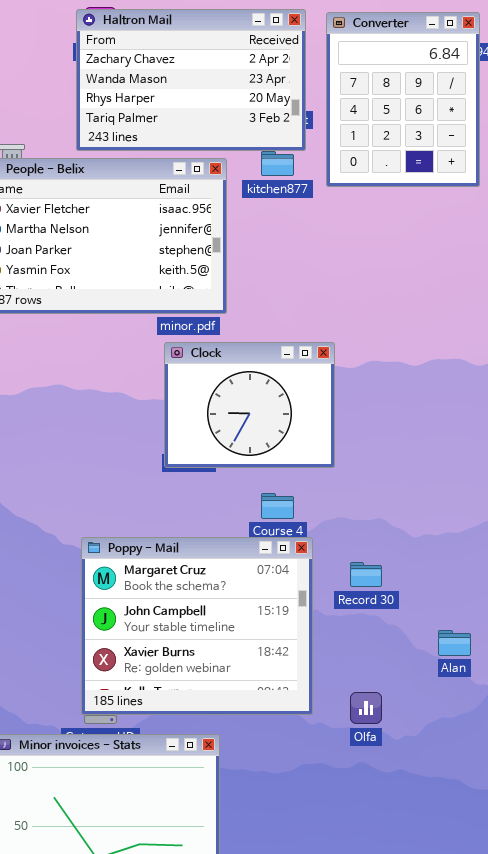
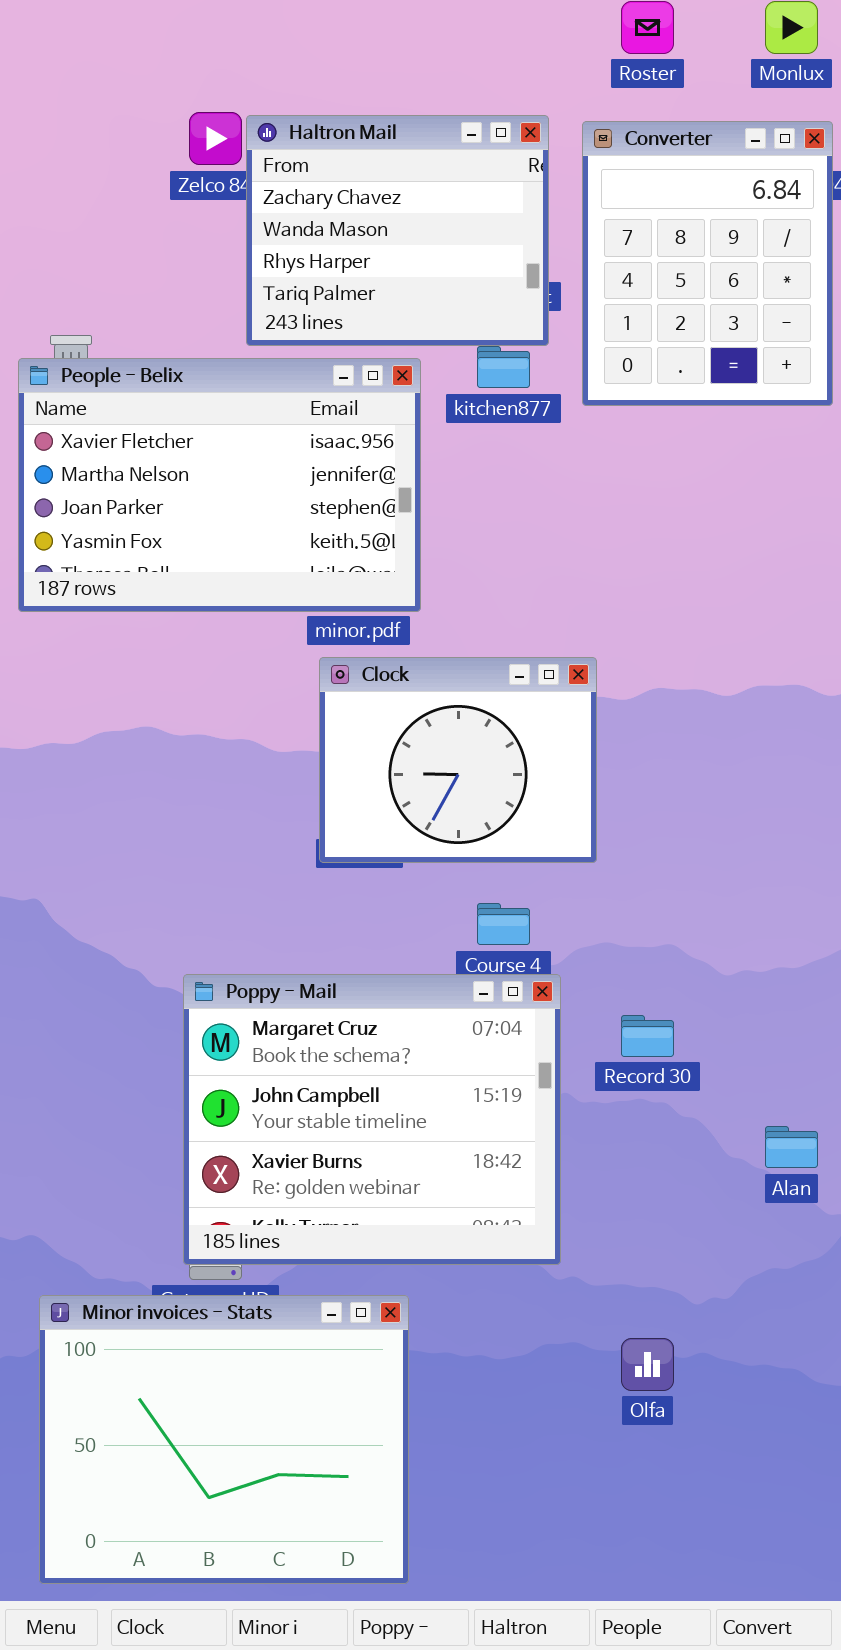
Haltron Mail: [76,9,306,151] -> [246,115,549,346], resized
Olfa: [350,692,382,724] -> [621,1338,674,1391], moved

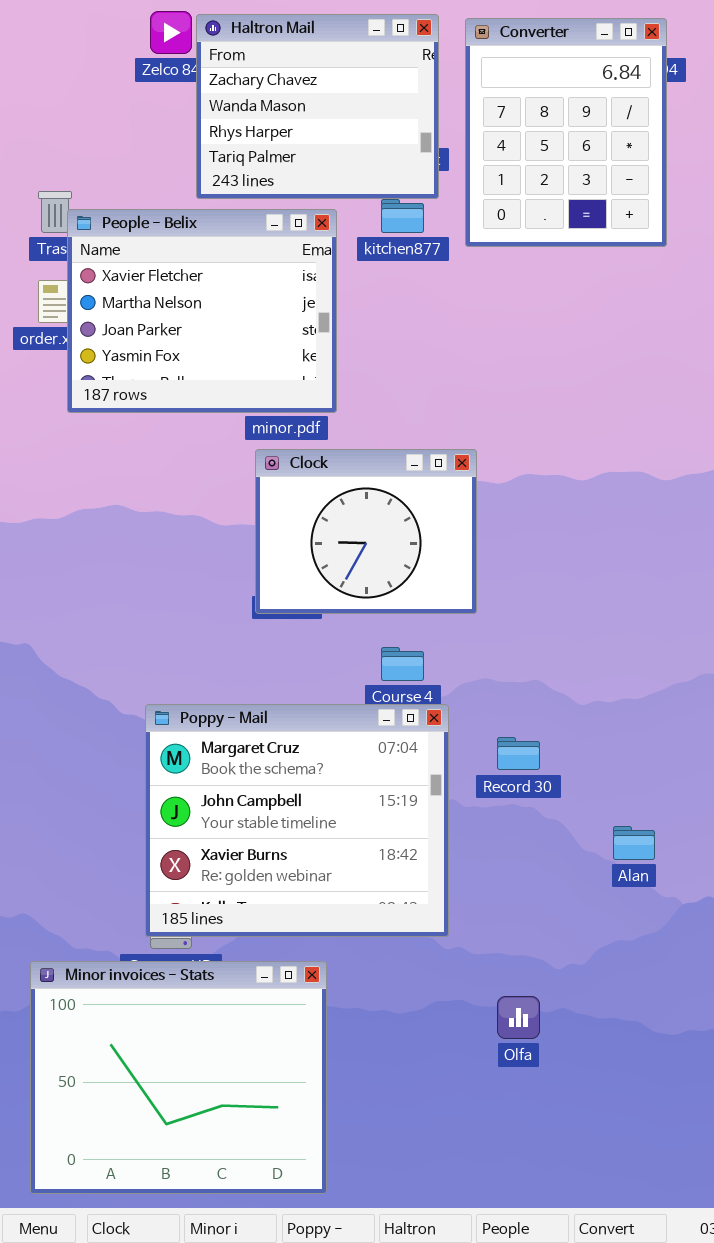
People - Belix: [18,358,421,612] -> [67,209,337,413], resized

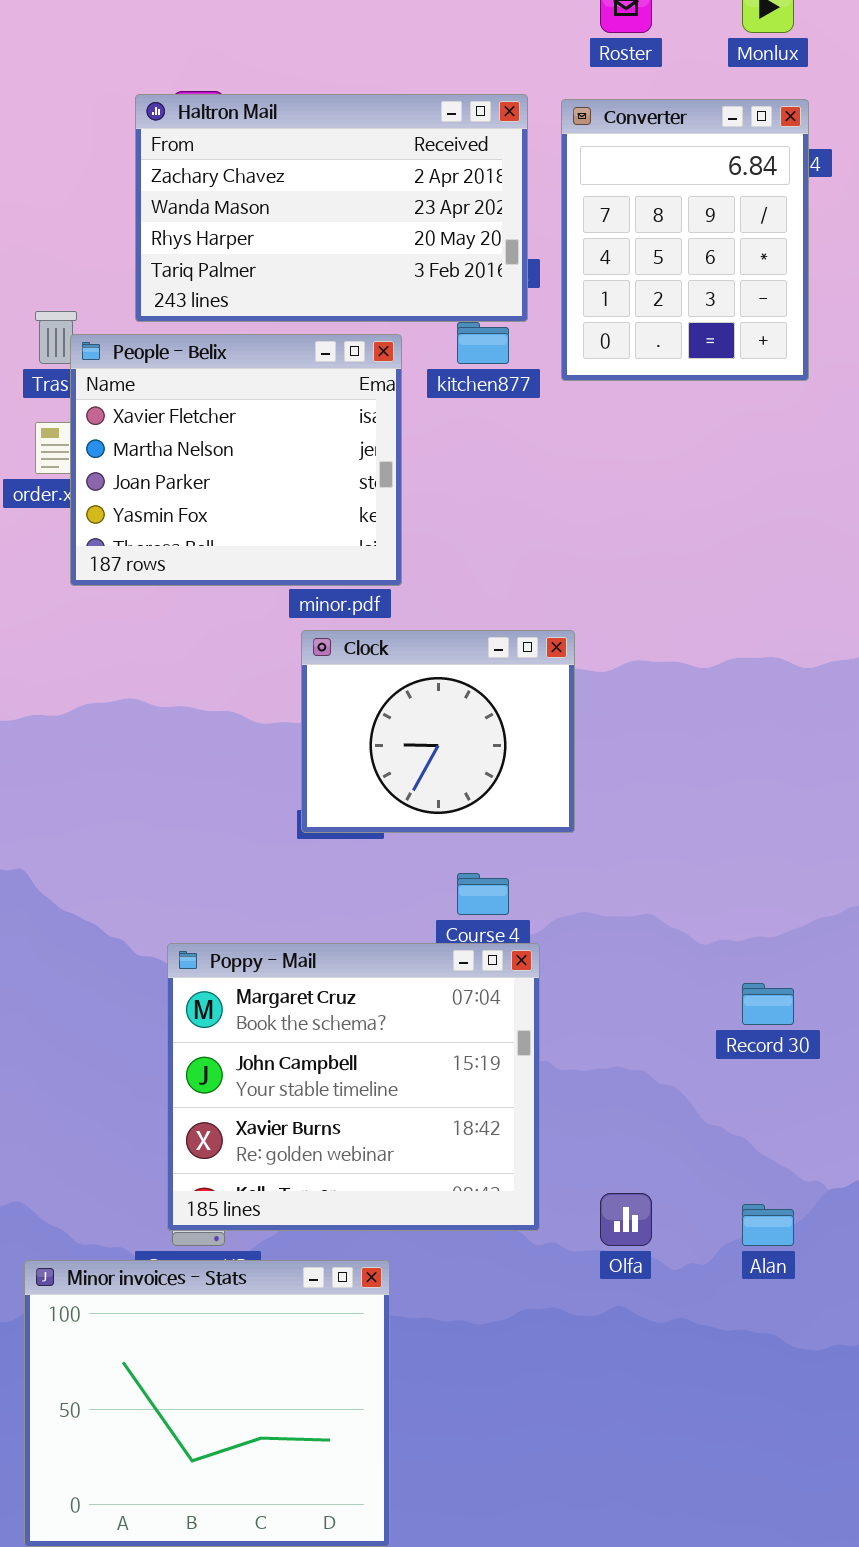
Haltron Mail: [196,14,439,199] -> [135,94,528,322], resized
Record 30: [497,737,540,770] -> [742,983,794,1025], moved
Alan: [613,826,655,860] -> [742,1204,794,1246], moved
Olfa: [497,996,540,1039] -> [600,1193,652,1246], moved

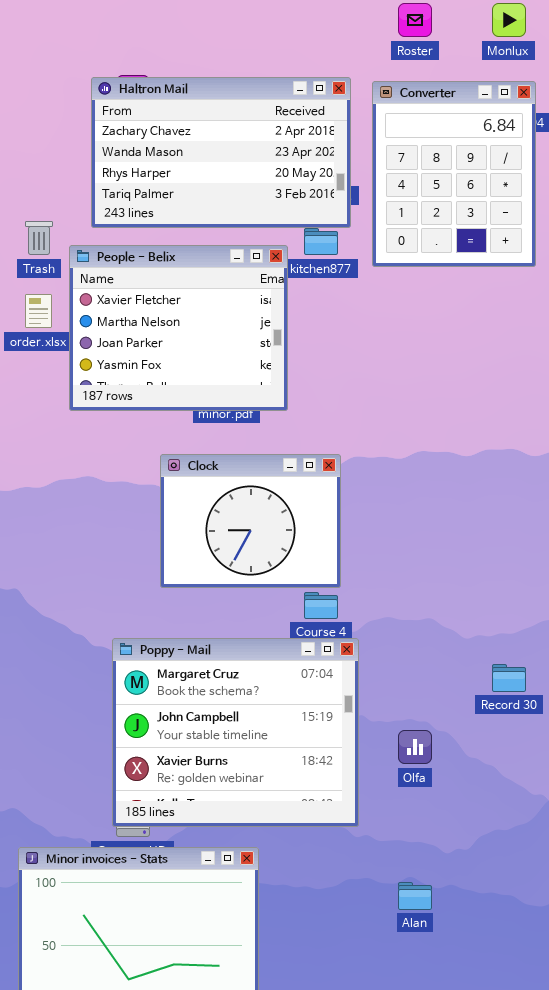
People - Belix: [70,334,402,586] -> [69,245,288,411], moved
Clock: [301,630,575,833] -> [160,454,341,588], moved
Olfa: [600,1193,652,1246] -> [398,730,432,764], moved
Alan: [742,1204,794,1246] -> [398,882,432,910], moved

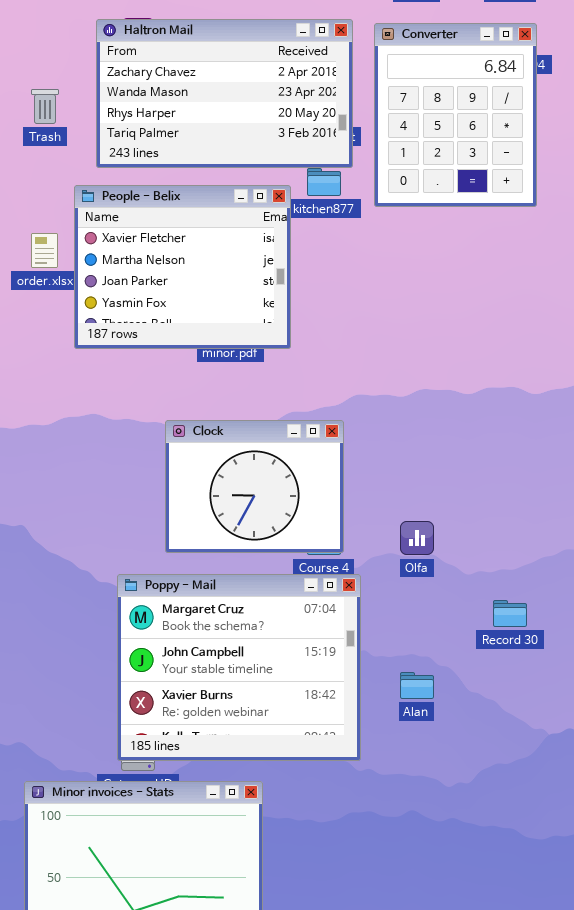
Trash: [25,221,53,255] -> [31,89,59,124], moved
Clock: [160,454,341,588] -> [165,420,344,553], moved
Olfa: [398,730,432,764] -> [400,521,434,555], moved
Alan: [398,882,432,910] -> [400,672,434,699], moved

